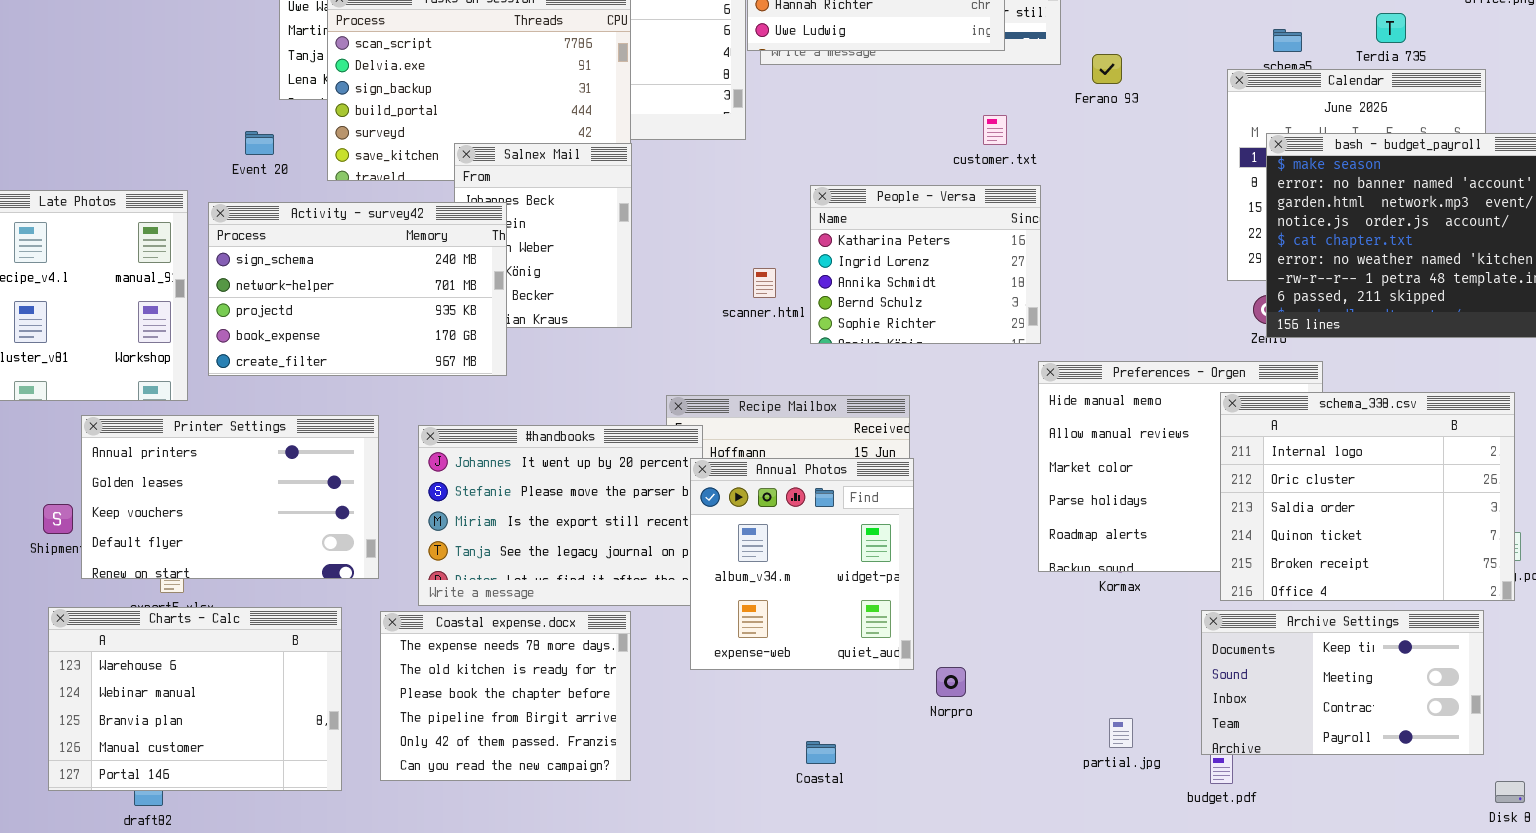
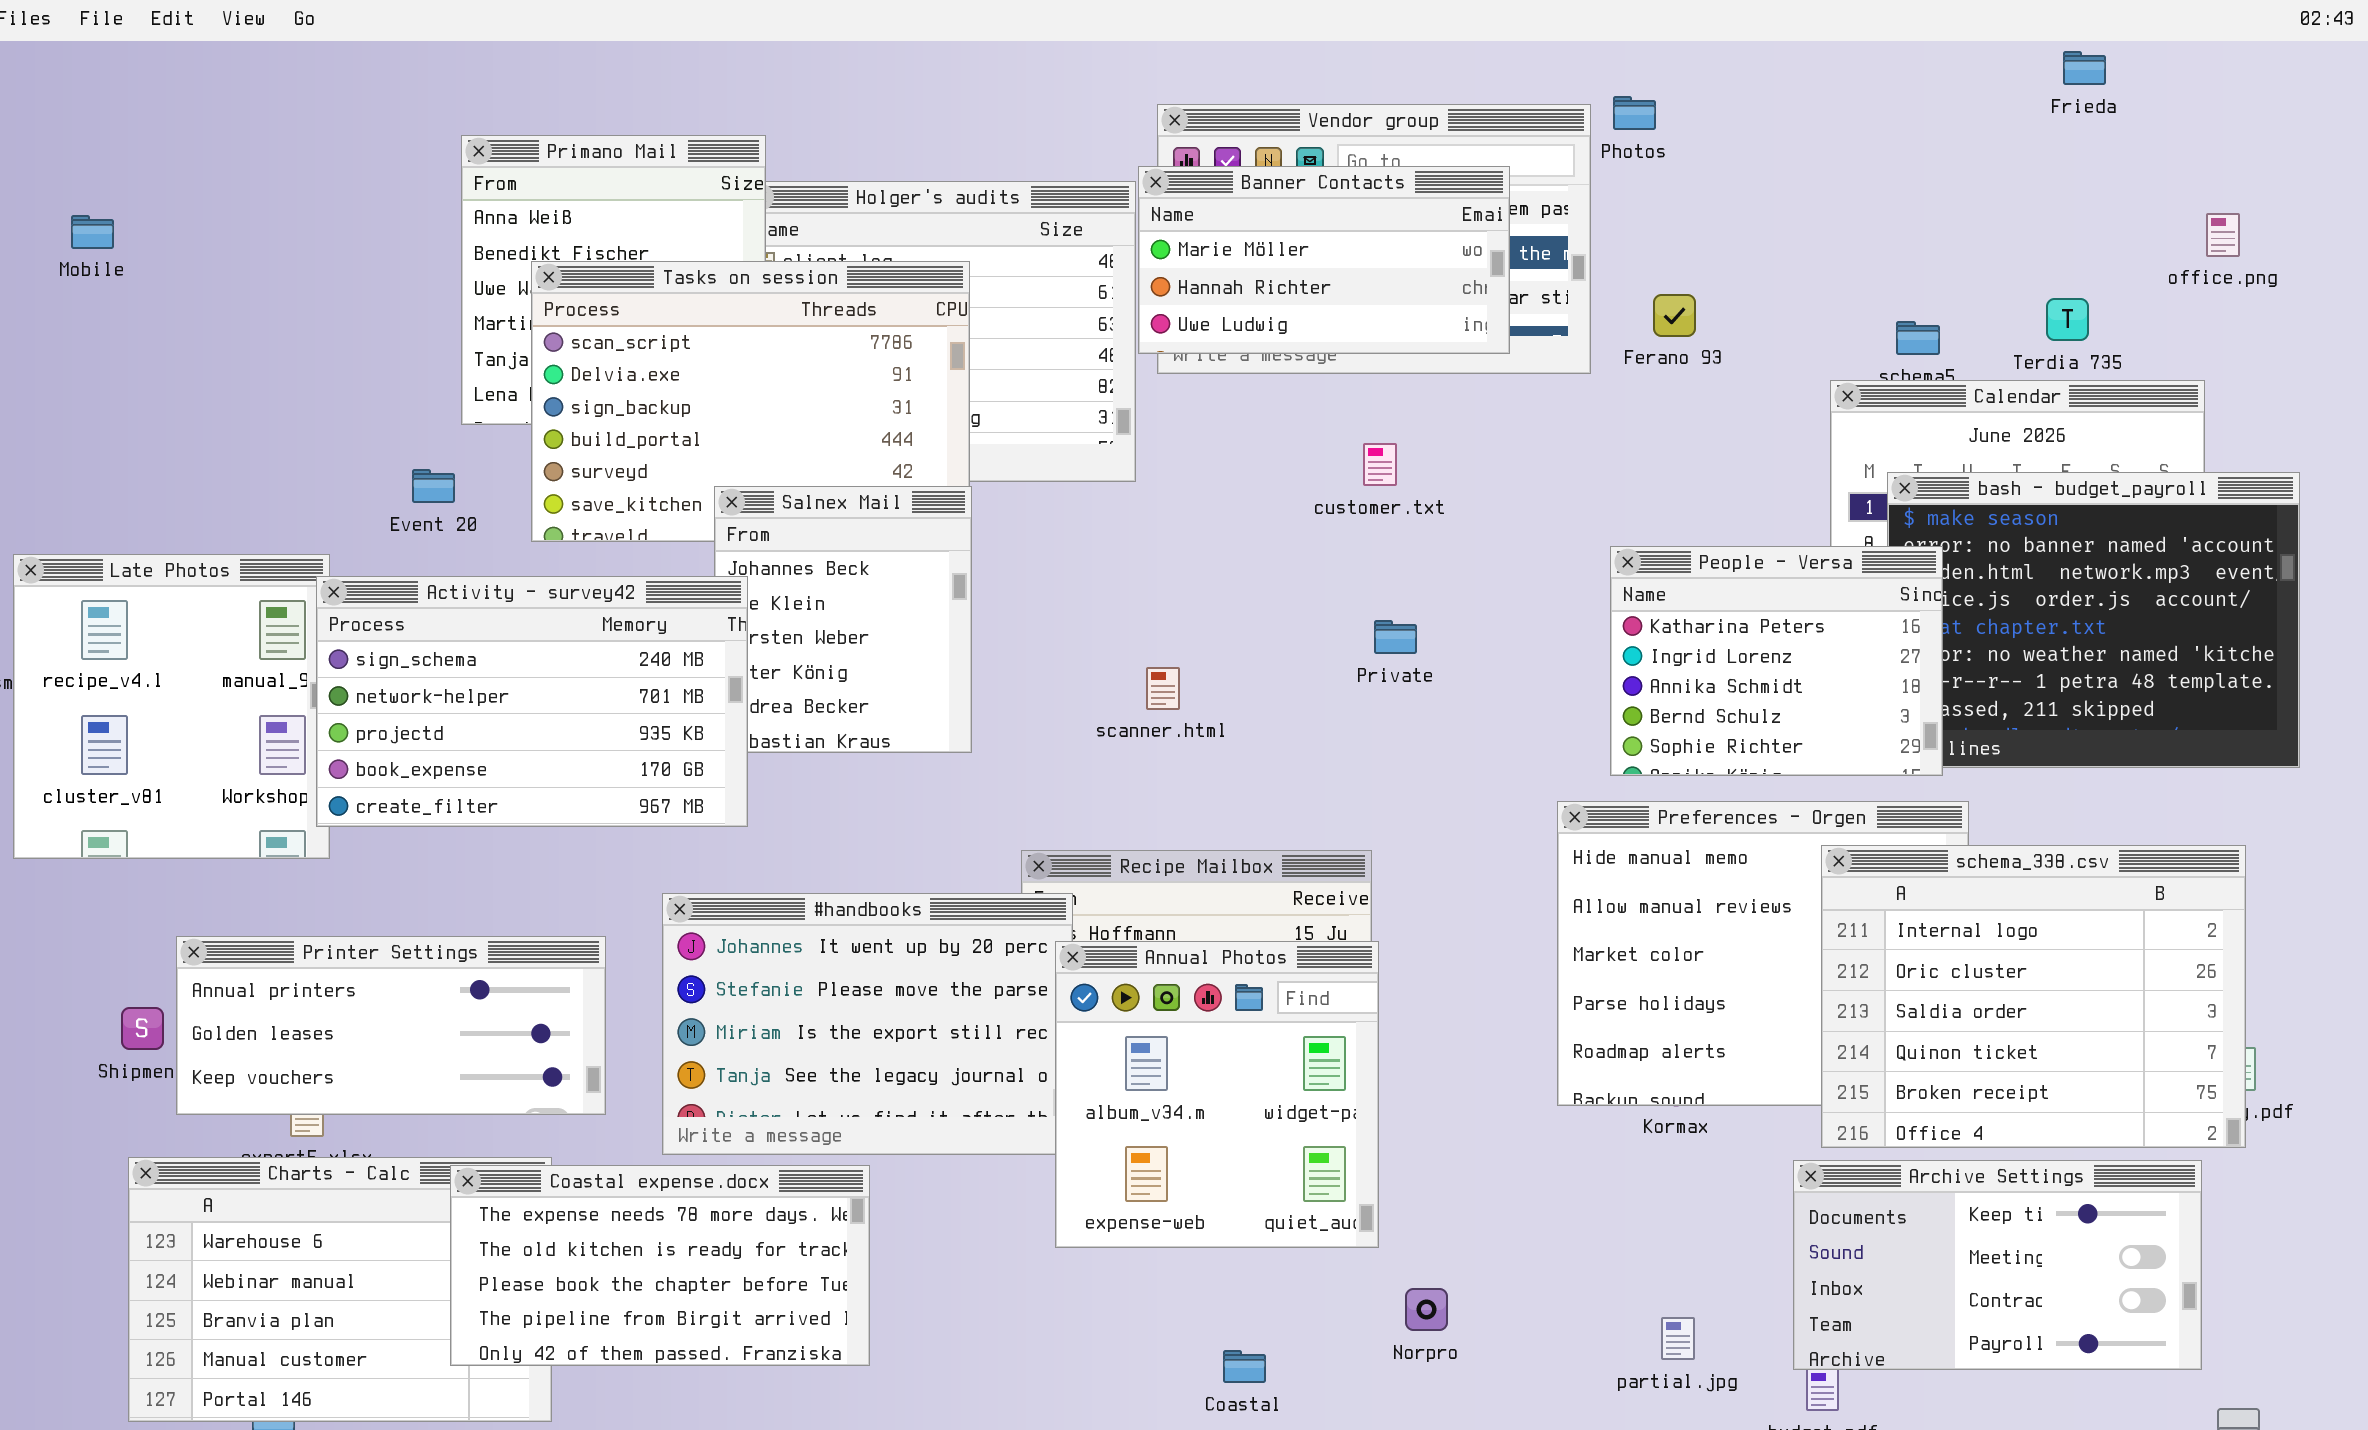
Ferano 93: [1092,54,1122,84] -> [1653,294,1696,337], moved
customer.txt: [983,115,1007,145] -> [1363,443,1397,486], moved
People - Versa: [810,185,1041,344] -> [1610,546,1943,776], moved
Activity - survey42: [208,202,507,376] -> [316,576,748,827], moved
Printer Settings: [81,415,379,579] -> [176,936,606,1115], resized
Coastal expense.docx: [380,611,631,781] -> [450,1165,870,1366], moved, resized
Norpro: [936,667,966,697] -> [1405,1288,1448,1331], moved

